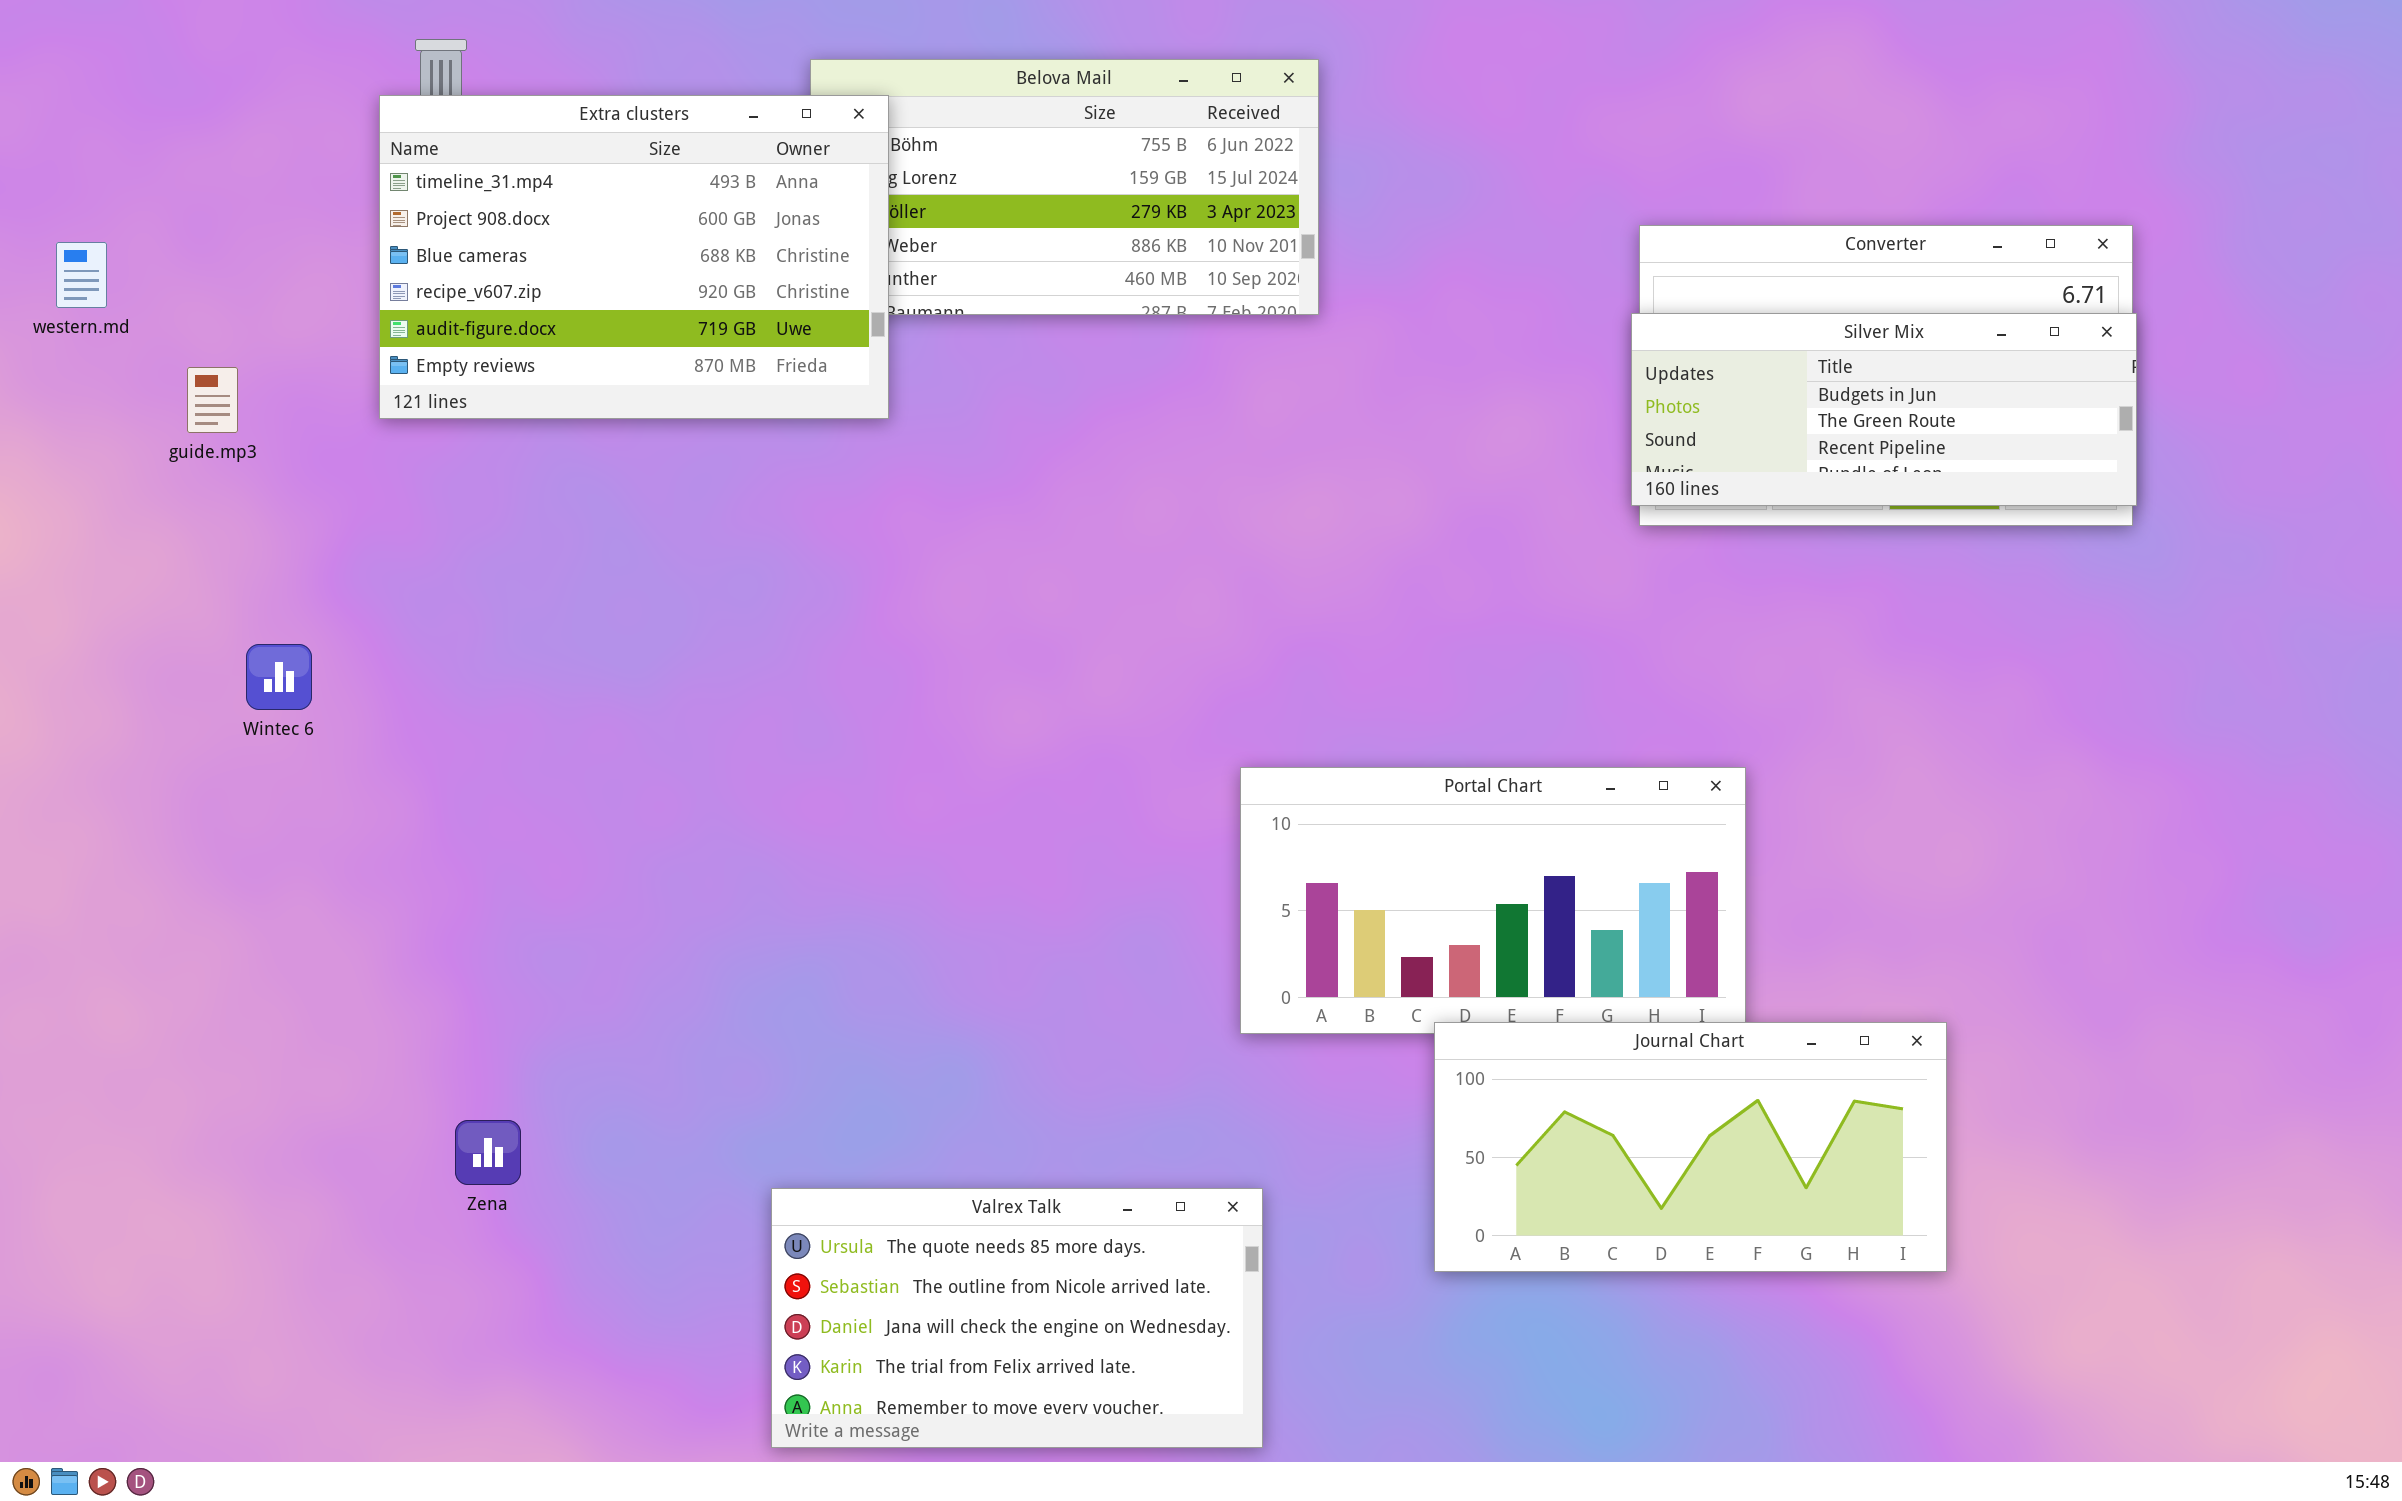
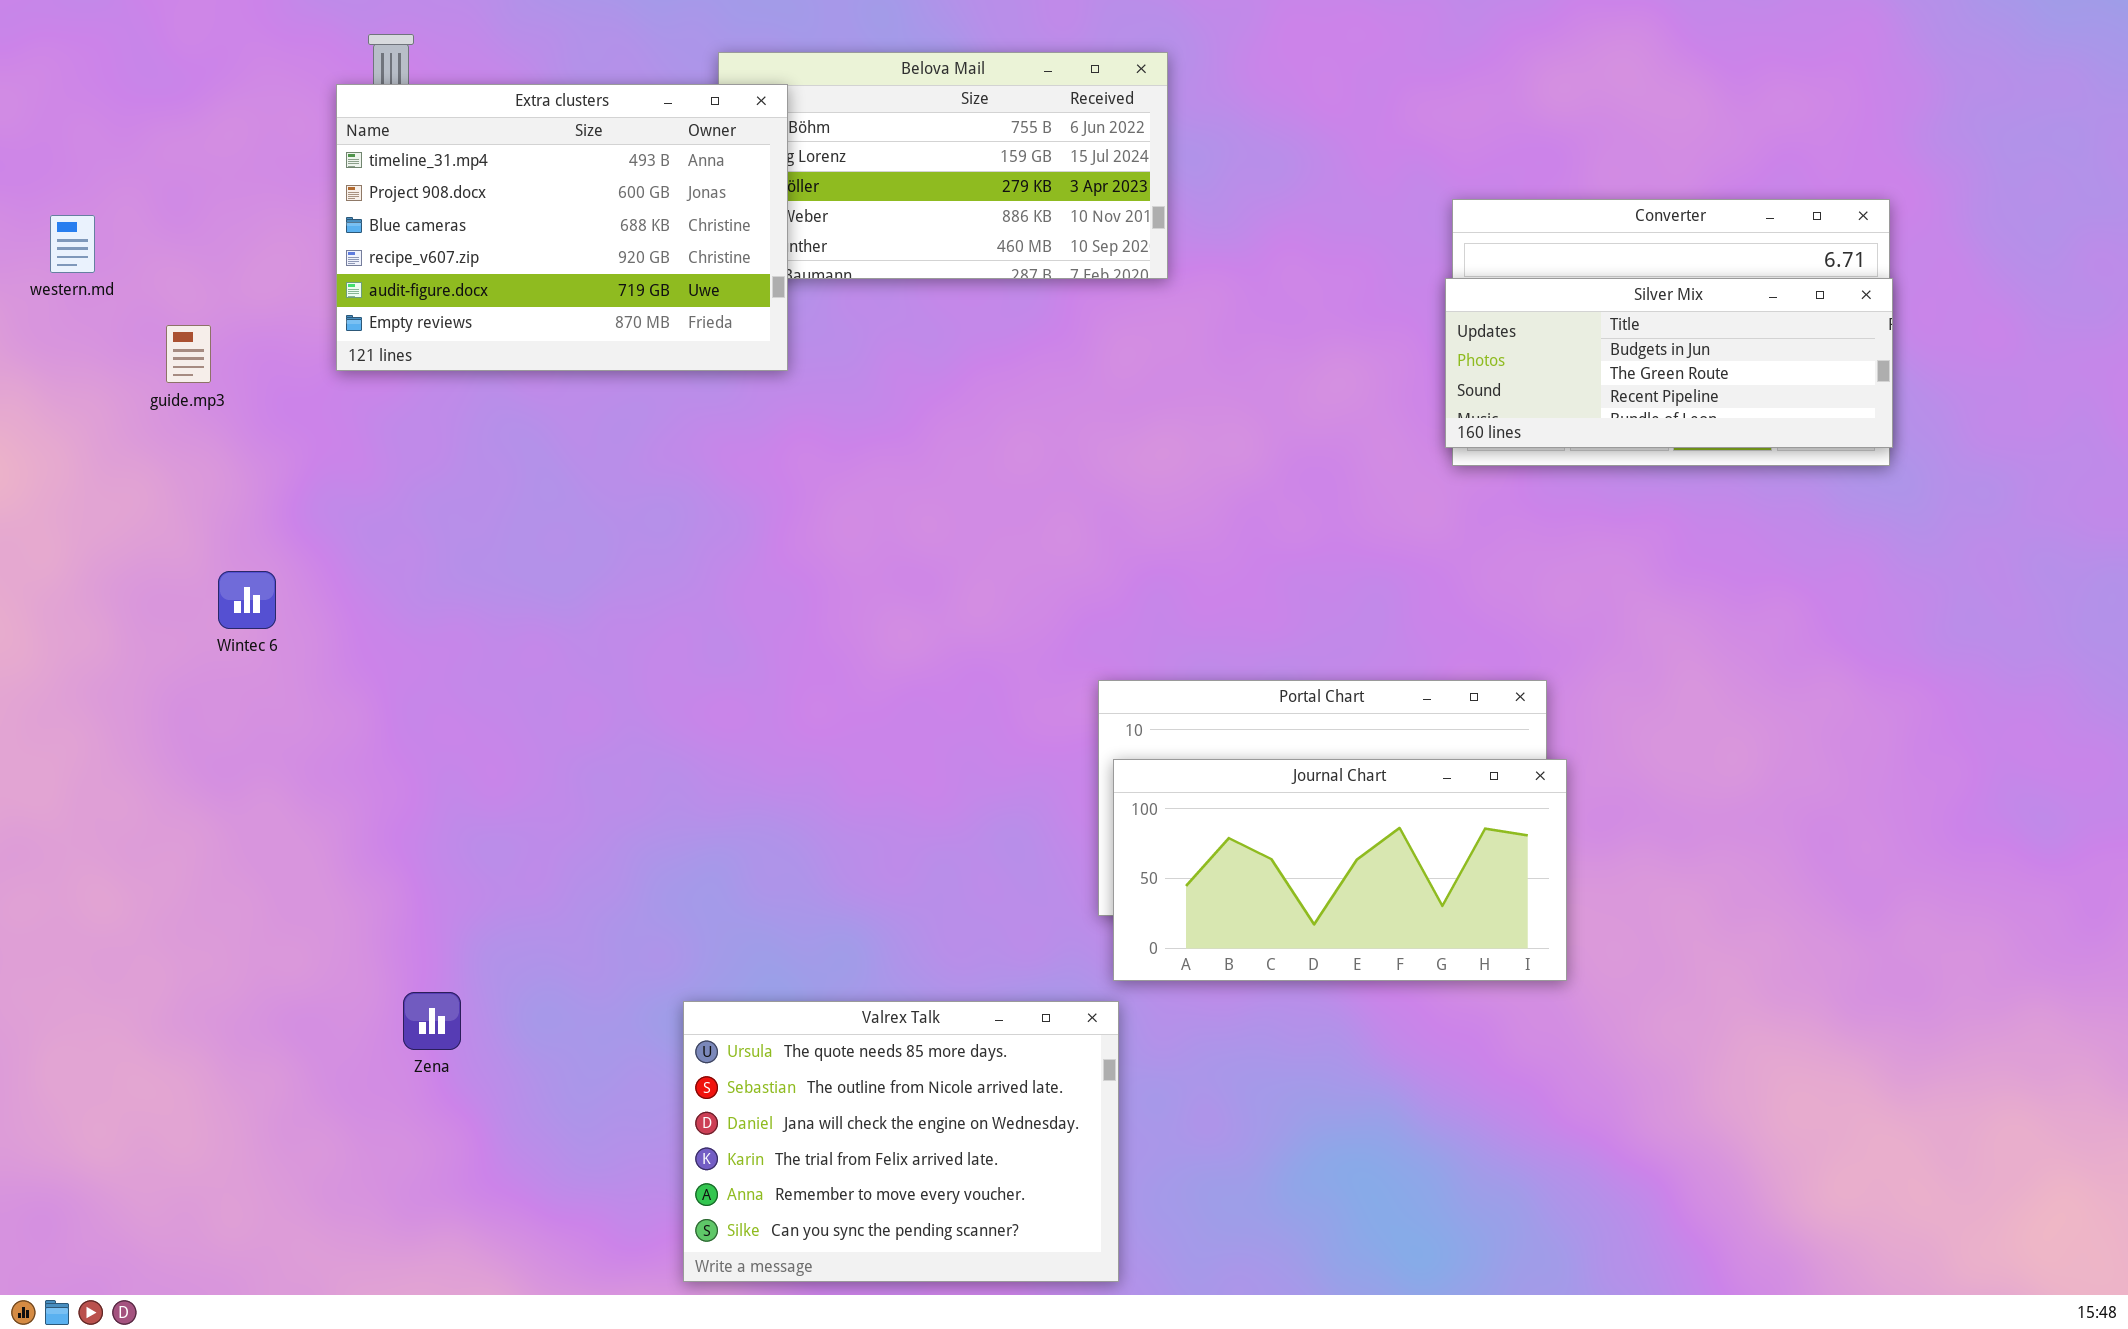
Journal Chart: [1434,1022,1947,1272] -> [1113,759,1567,981], moved
Valrex Talk: [771,1188,1263,1448] -> [683,1001,1119,1282], resized

